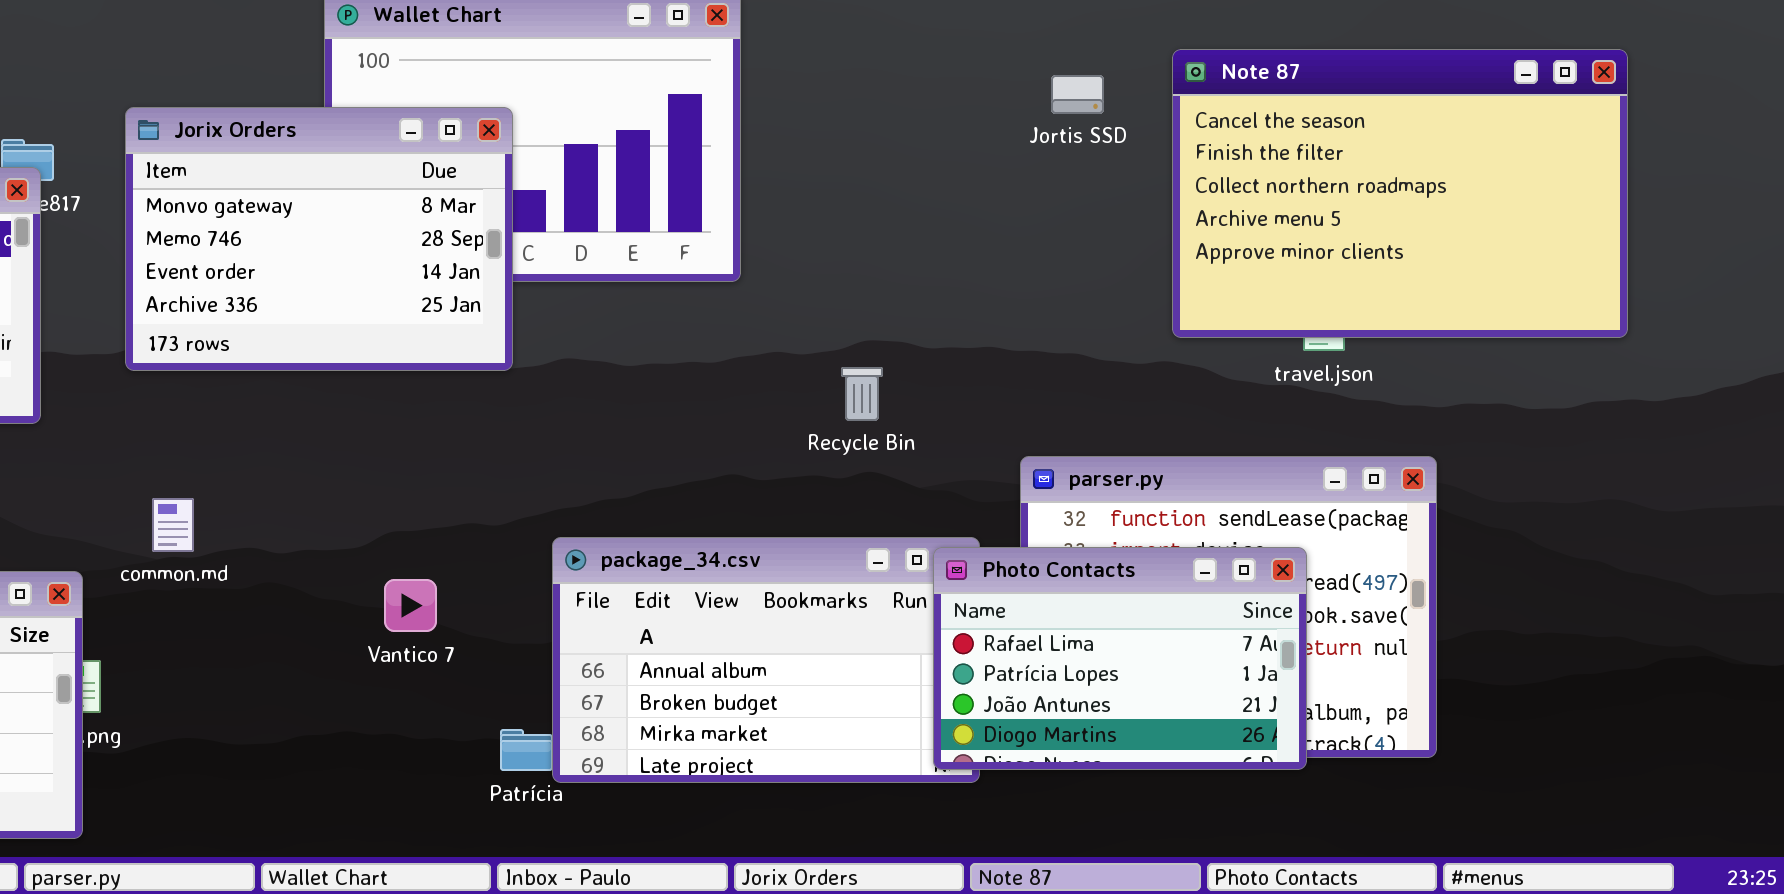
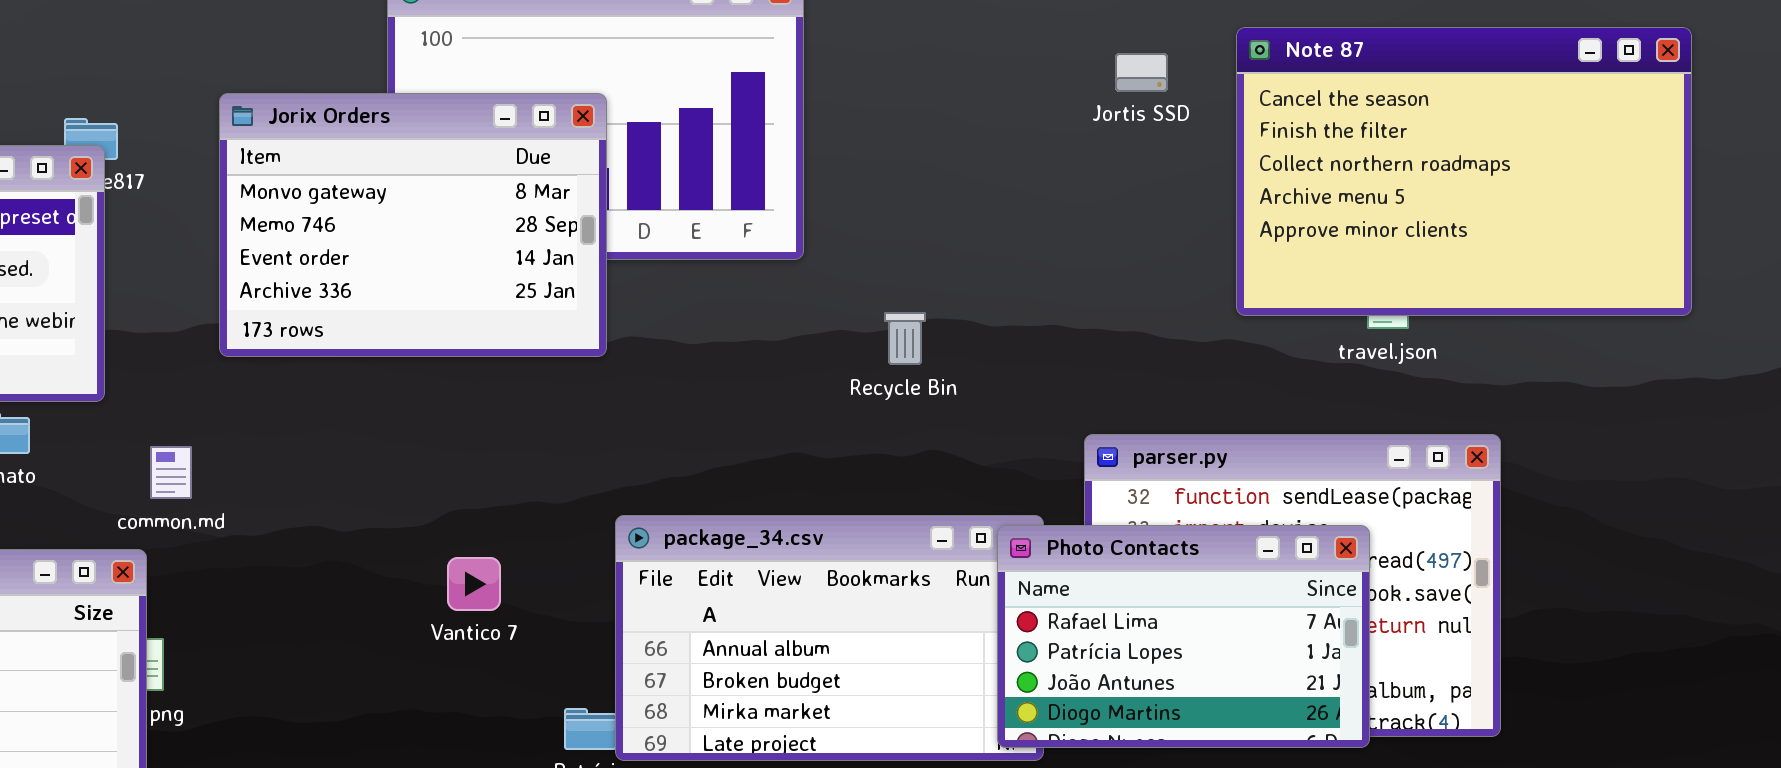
Jorix Orders: [125,107,513,371] -> [219,93,607,357], moved
Recycle Bin: [841,367,883,421] -> [884,312,926,365], moved
common.md: [152,498,194,552] -> [150,446,192,499], moved

